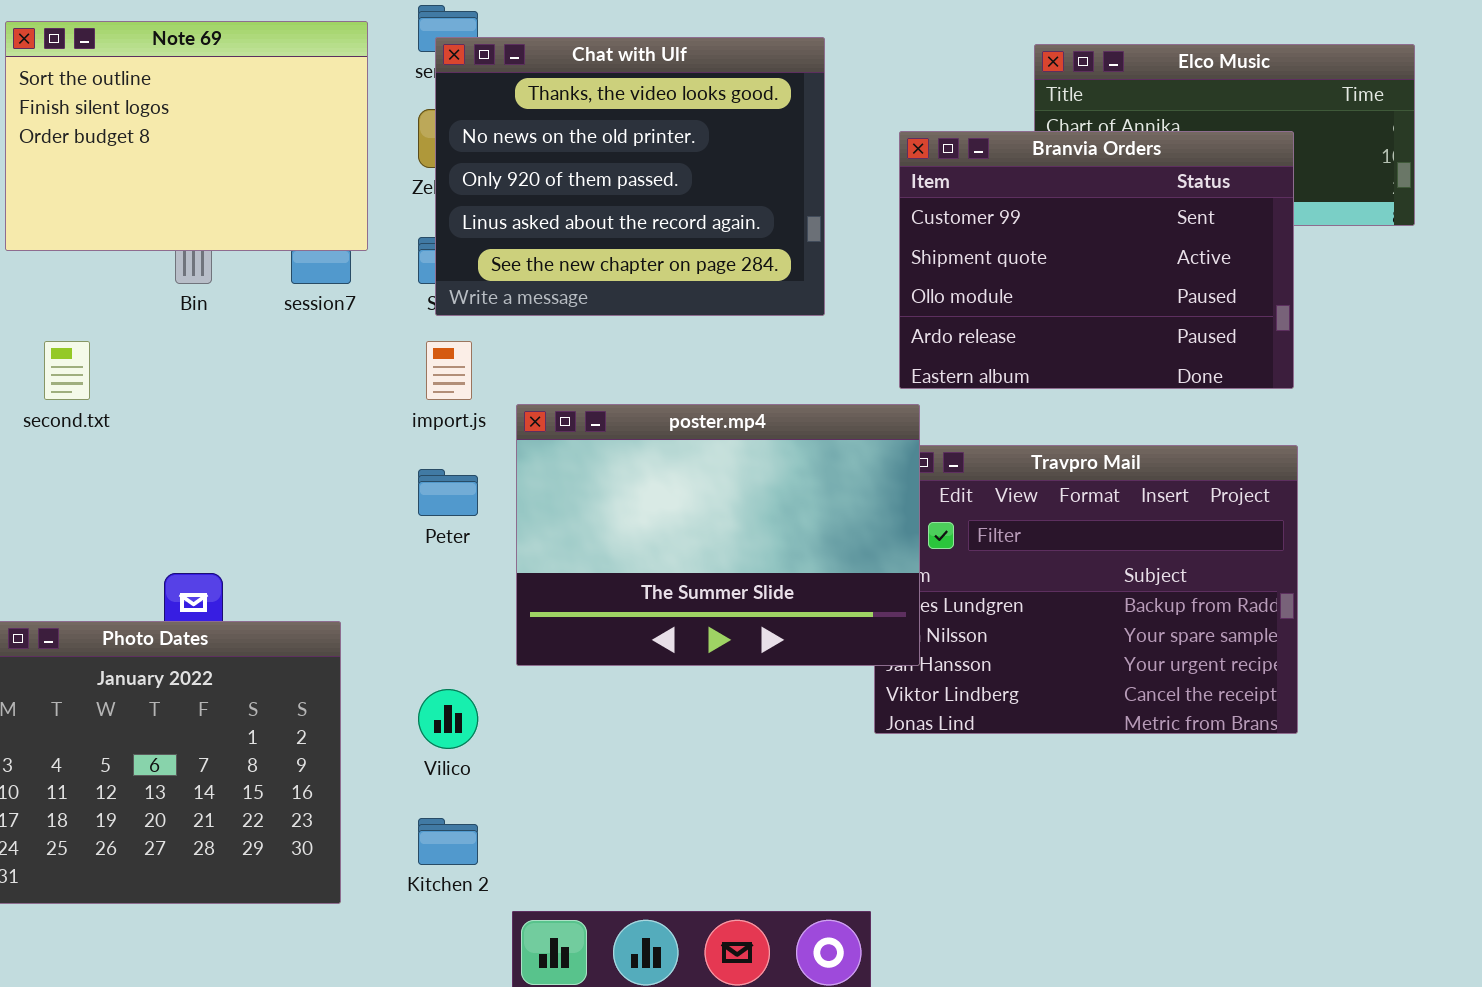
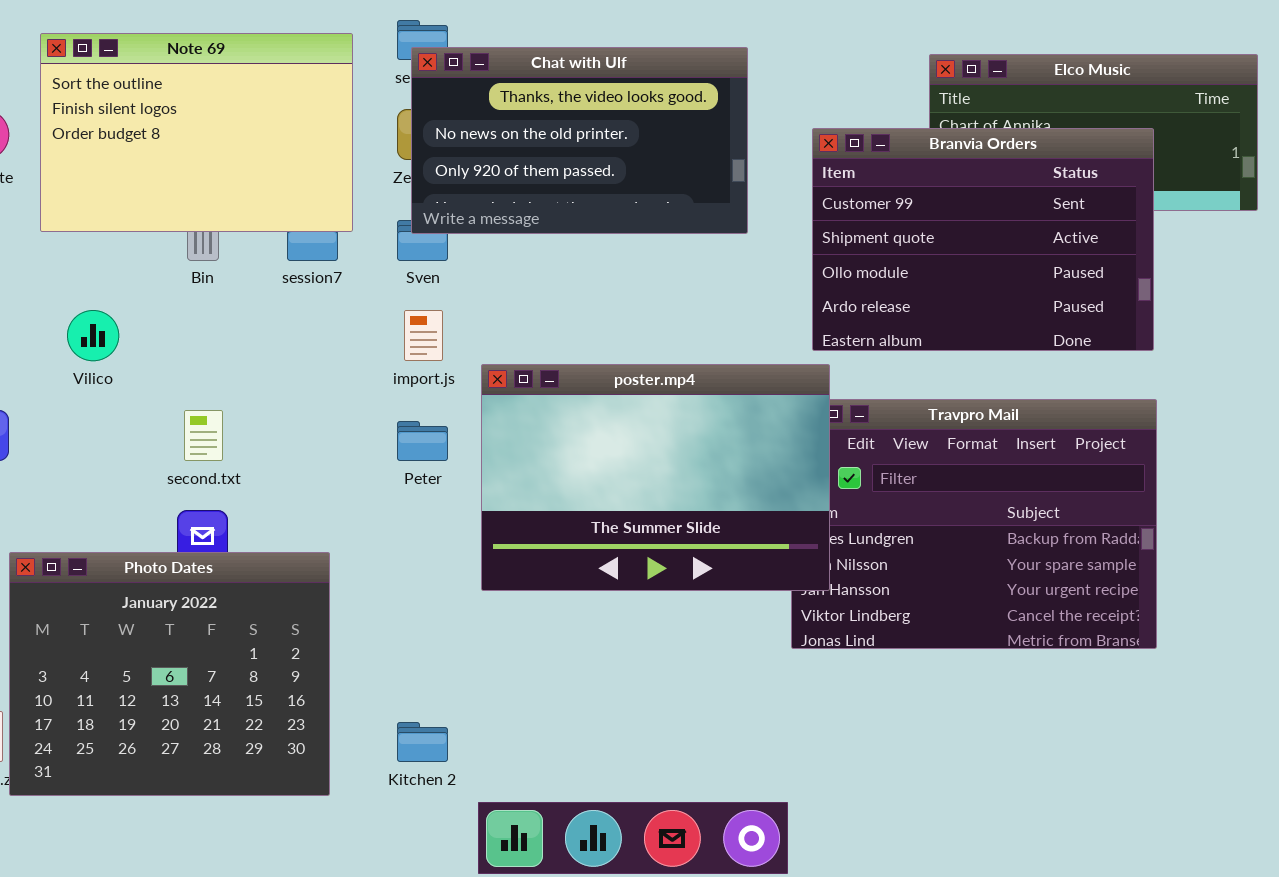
Chat with Ulf: [435,37,825,316] -> [411,47,748,234], resized
second.txt: [44,341,90,400] -> [184,410,223,461], moved
Vilico: [418,689,478,749] -> [67,310,119,361], moved

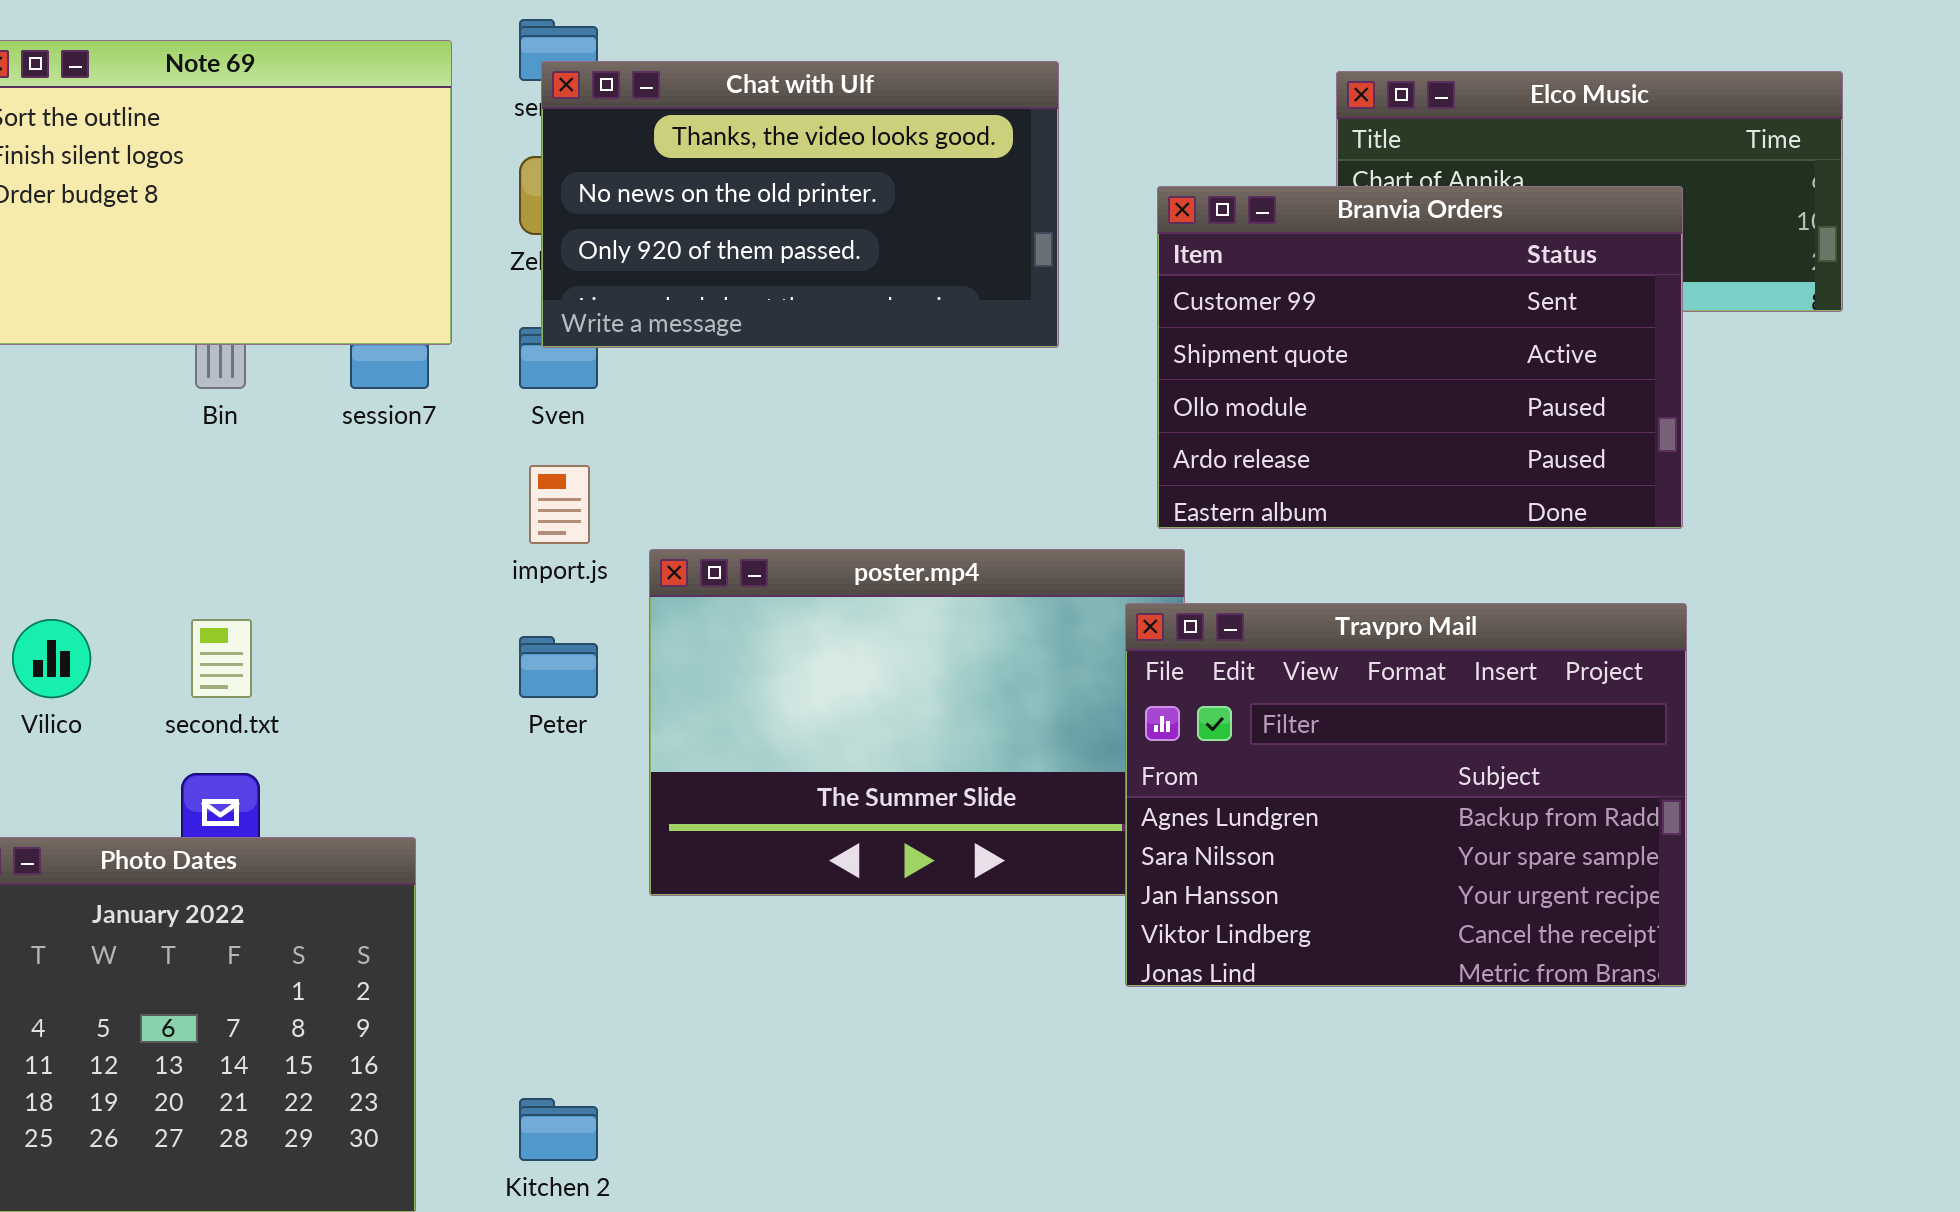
Vilico: [67,310,119,361] -> [12,619,91,698], moved
Travpro Mail: [791,399,1157,649] -> [1125,603,1687,987], raised

